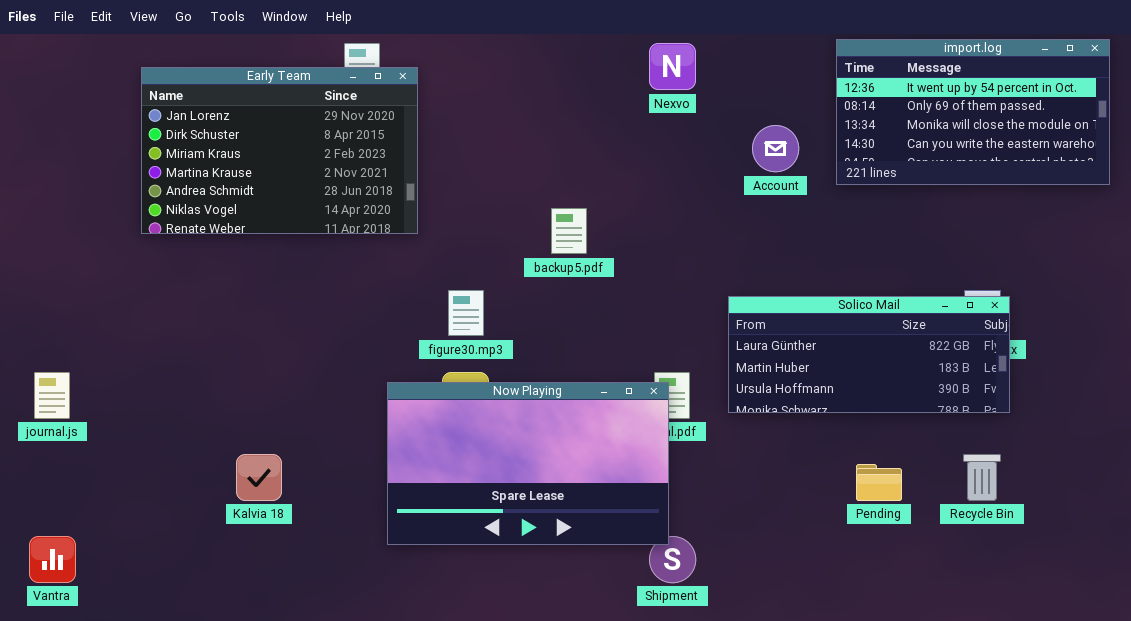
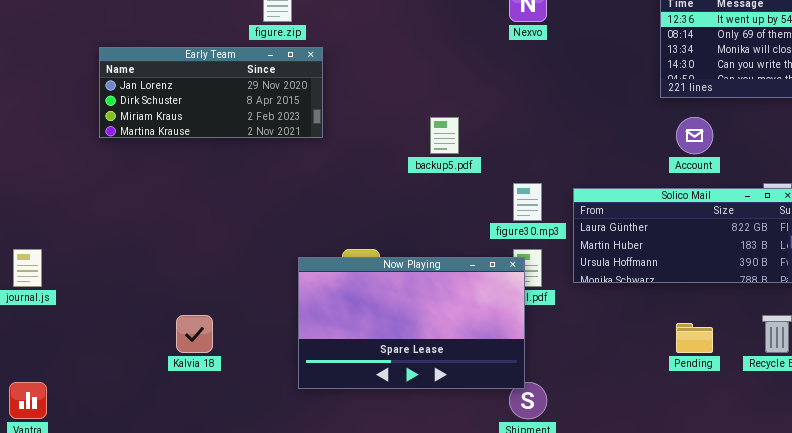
Early Team: [141,67,418,234] -> [99,47,323,138], resized
Account: [752,125,799,172] -> [676,117,713,154], moved
figure30.mp3: [448,290,484,336] -> [513,183,542,221], moved

